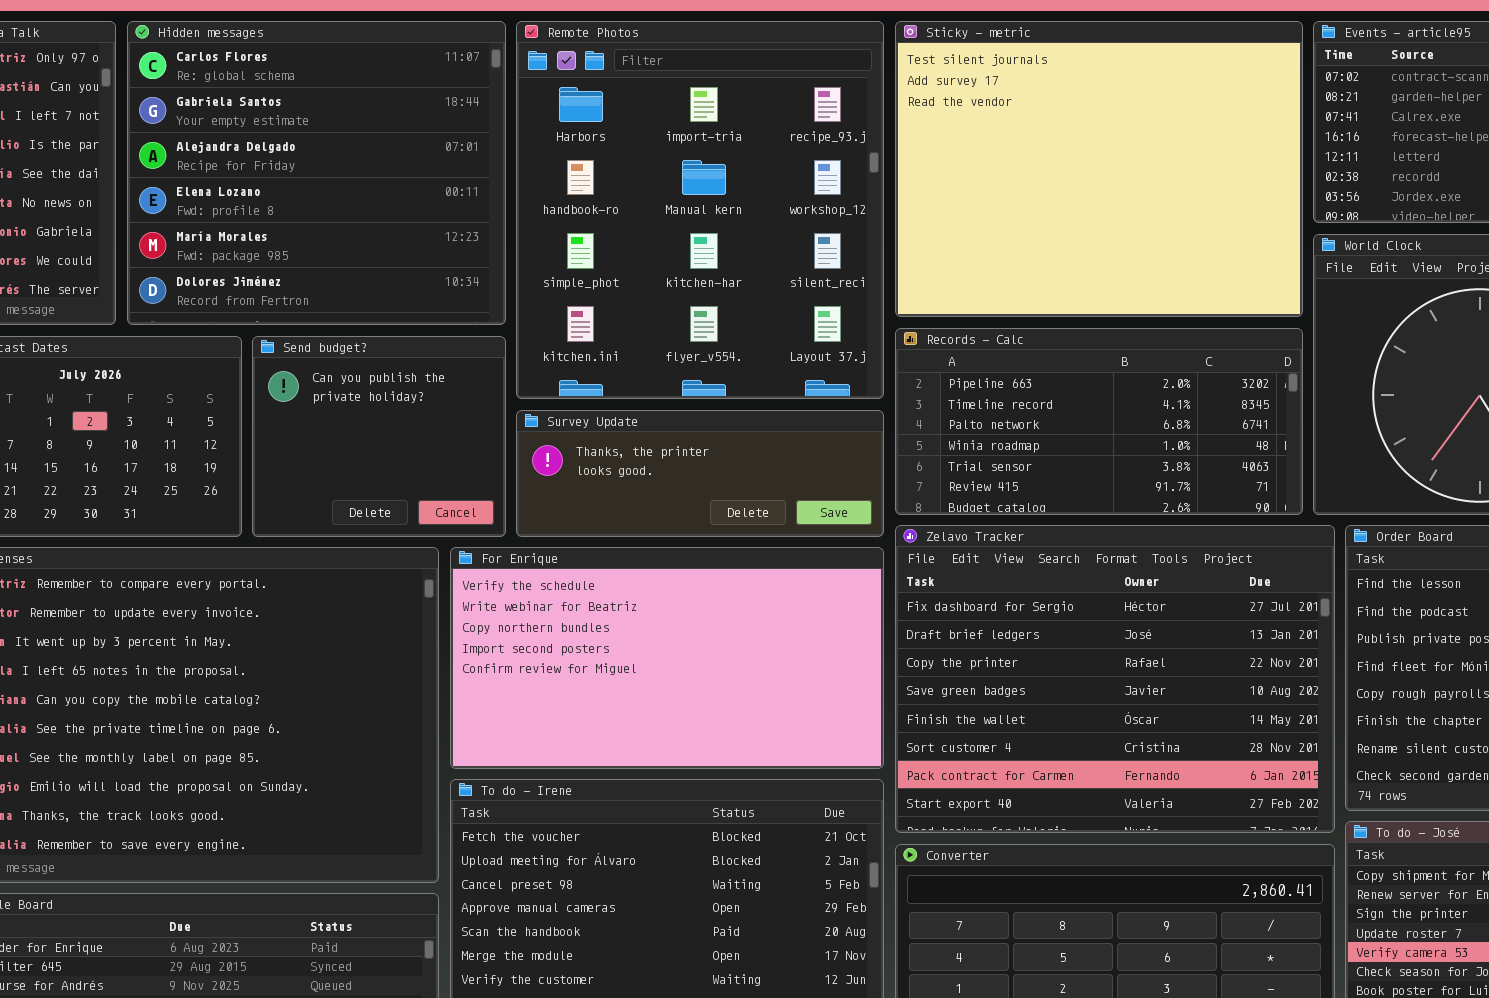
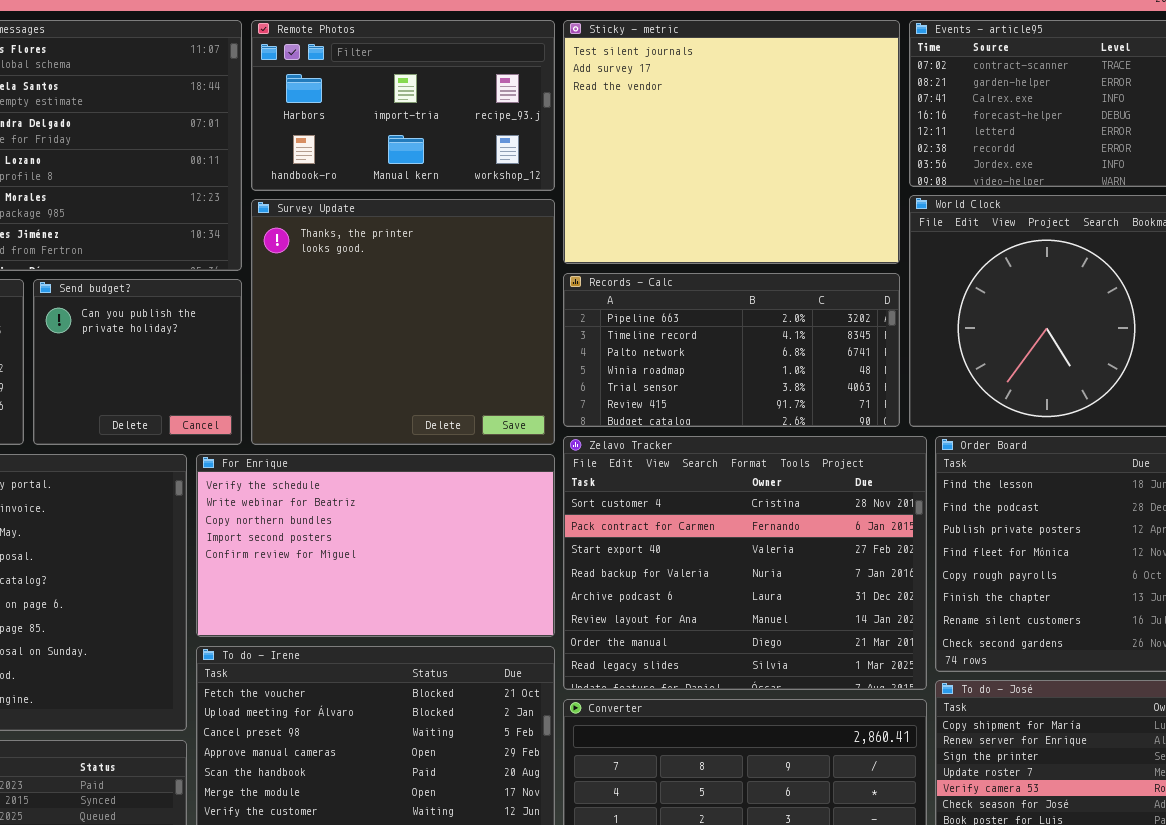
Remote Photos: [516,21,884,399] -> [251,20,555,191], resized
Survey Update: [516,410,884,537] -> [251,199,555,445], resized
Zelavo Tracker: [895,525,1335,833] -> [563,436,927,690], scrolled down 5 rows

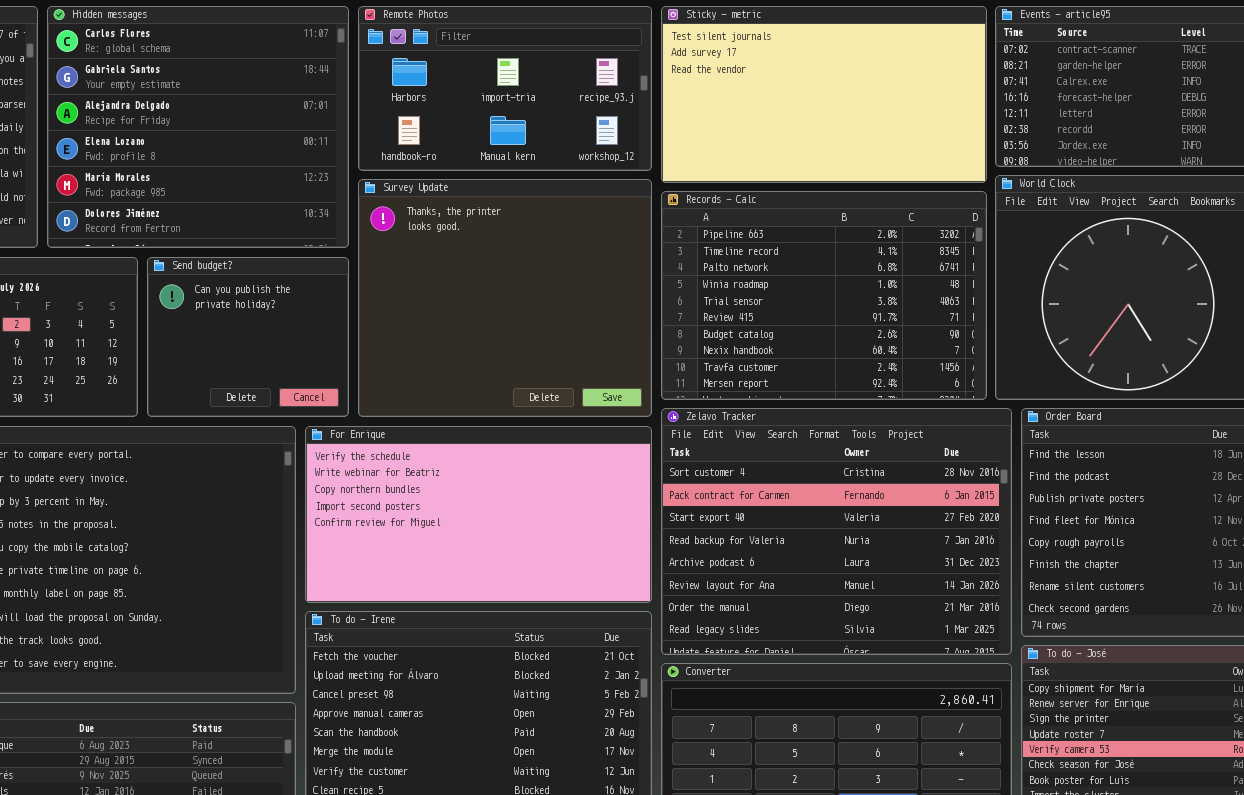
Sticky - metric: [563,20,900,264] -> [661,6,987,183], resized
Records - Calc: [563,273,900,427] -> [661,191,987,400], resized

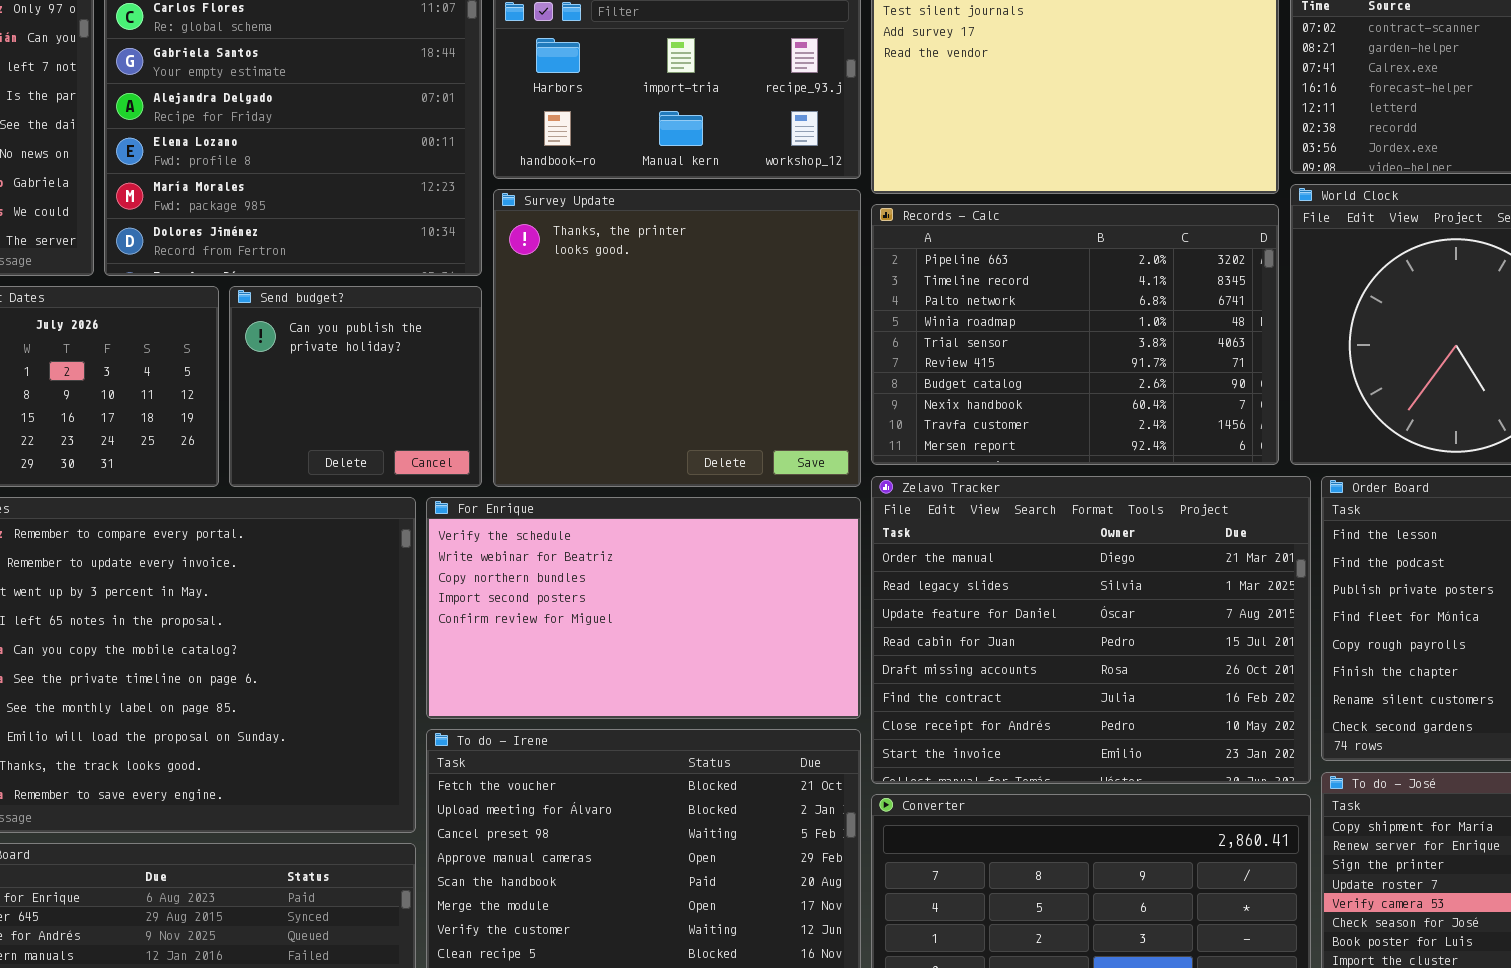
Zelavo Tracker: [661,408,1012,655] -> [871,476,1311,784], scrolled down 6 rows

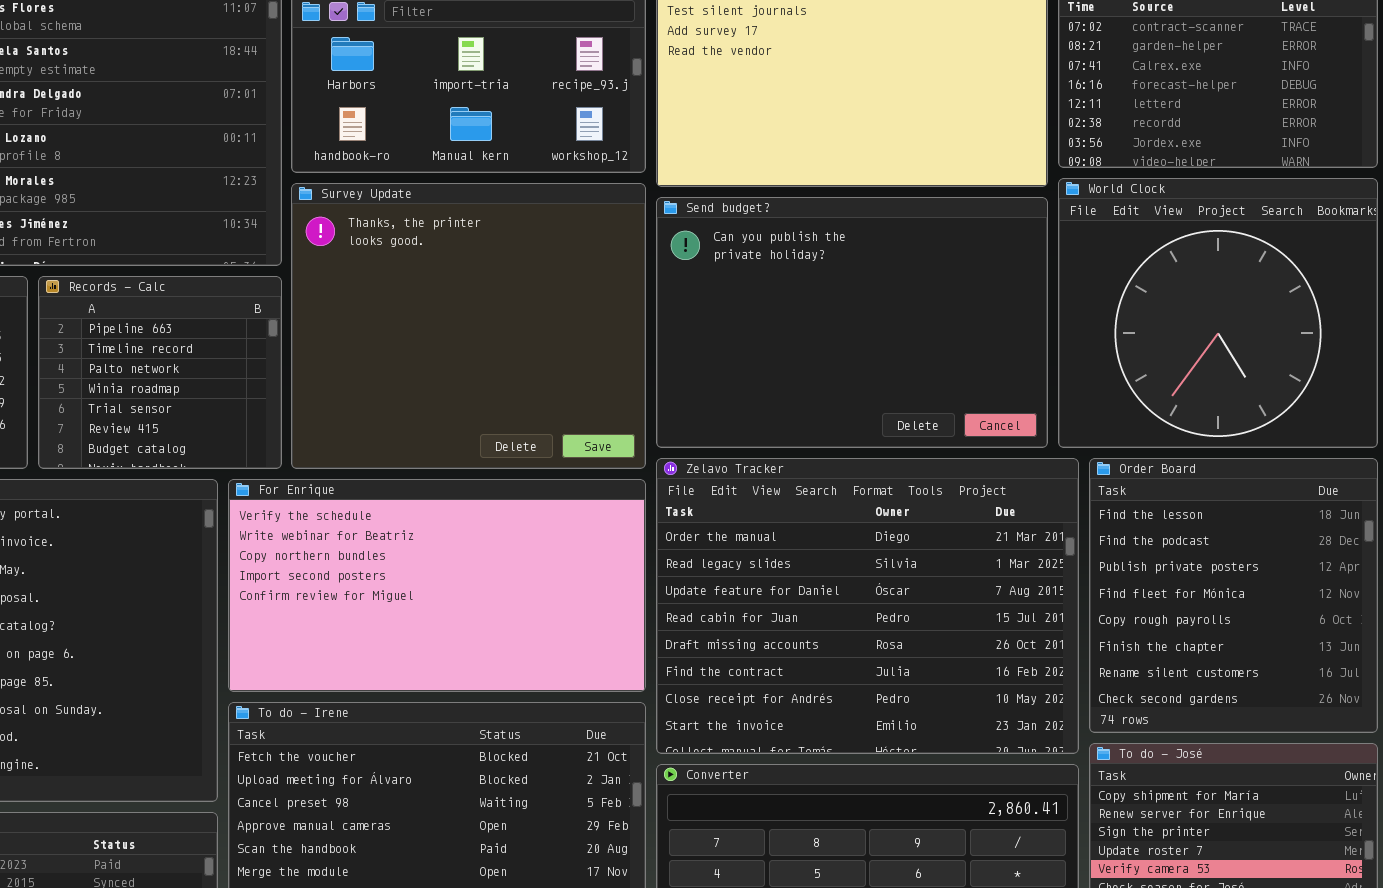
Records - Calc: [871,204,1279,465] -> [38,276,282,469], moved, resized
Send budget?: [229,286,482,487] -> [656,197,1048,448], moved, resized

